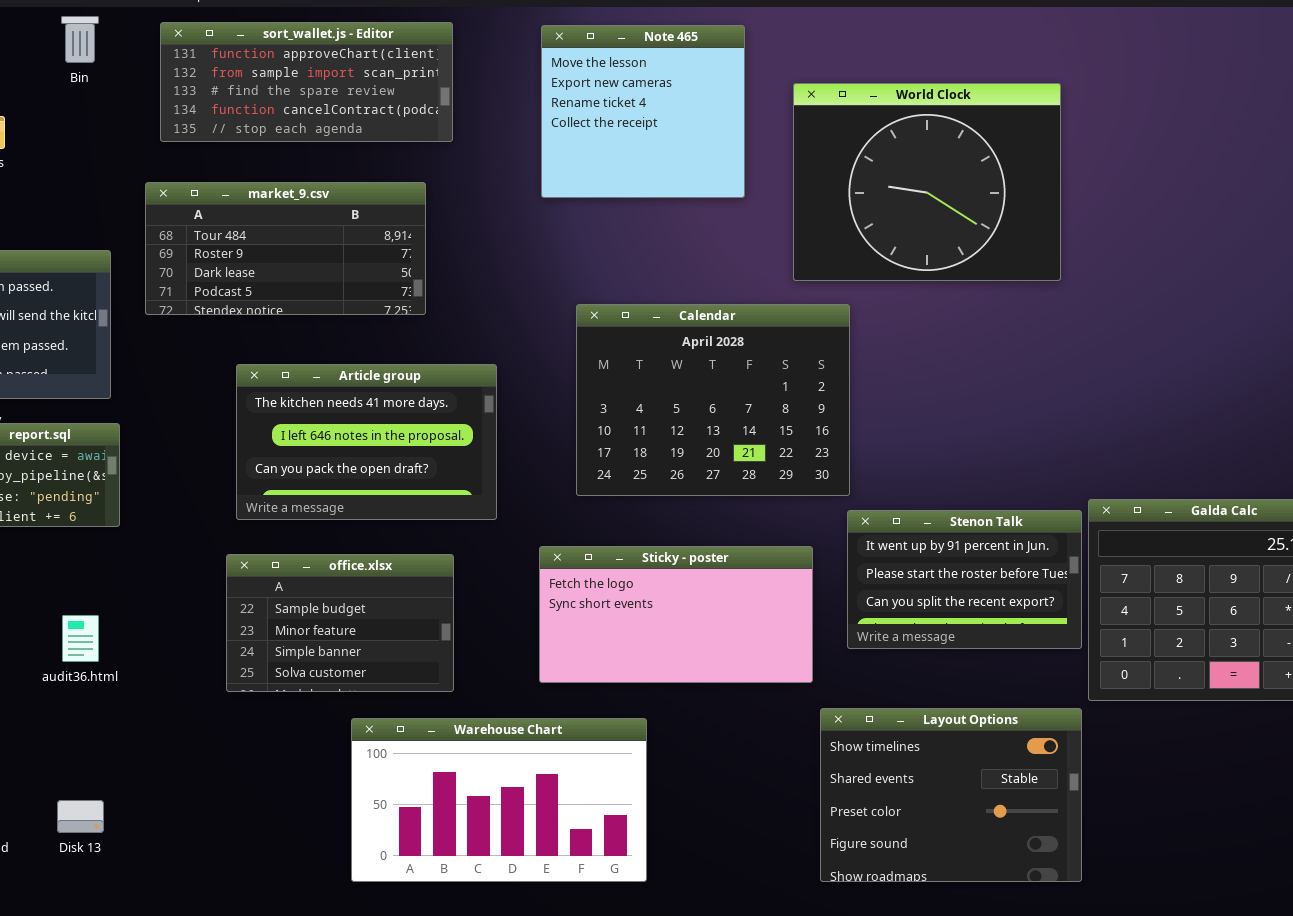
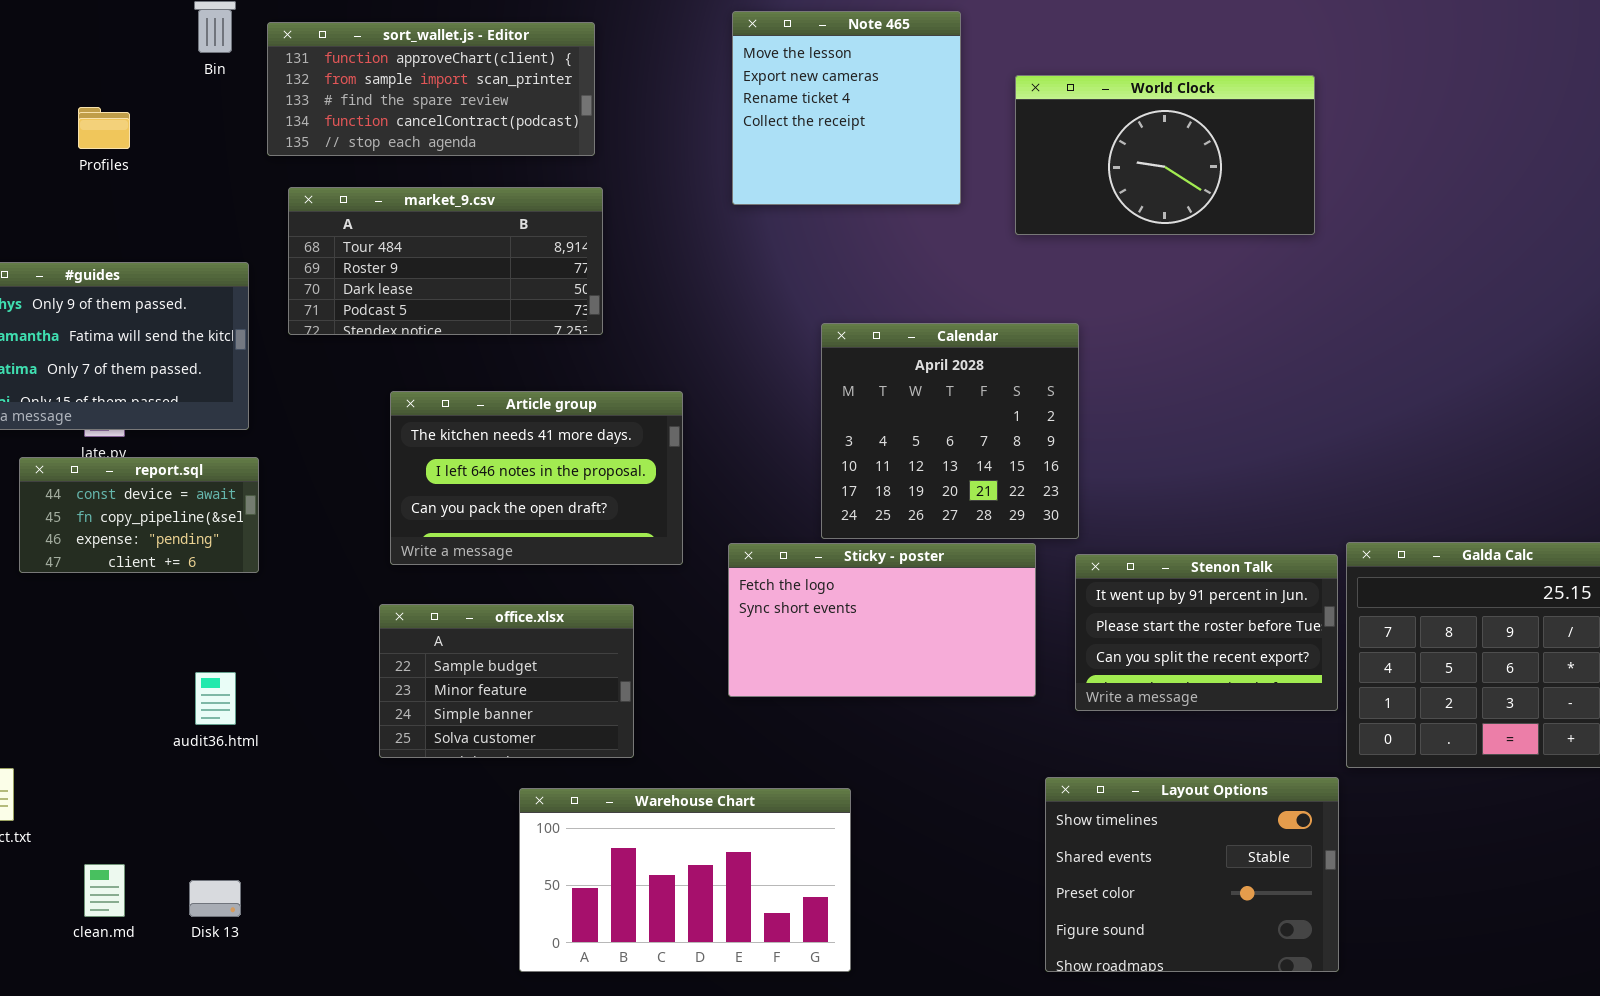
sort_wallet.js - Editor: [160,22,453,142] -> [267,22,595,156], moved
World Clock: [793,83,1061,281] -> [1015,75,1315,235], resized
Calendar: [576,304,850,496] -> [821,323,1079,539], resized
Sticky - poster: [539,546,813,683] -> [728,543,1036,697], moved

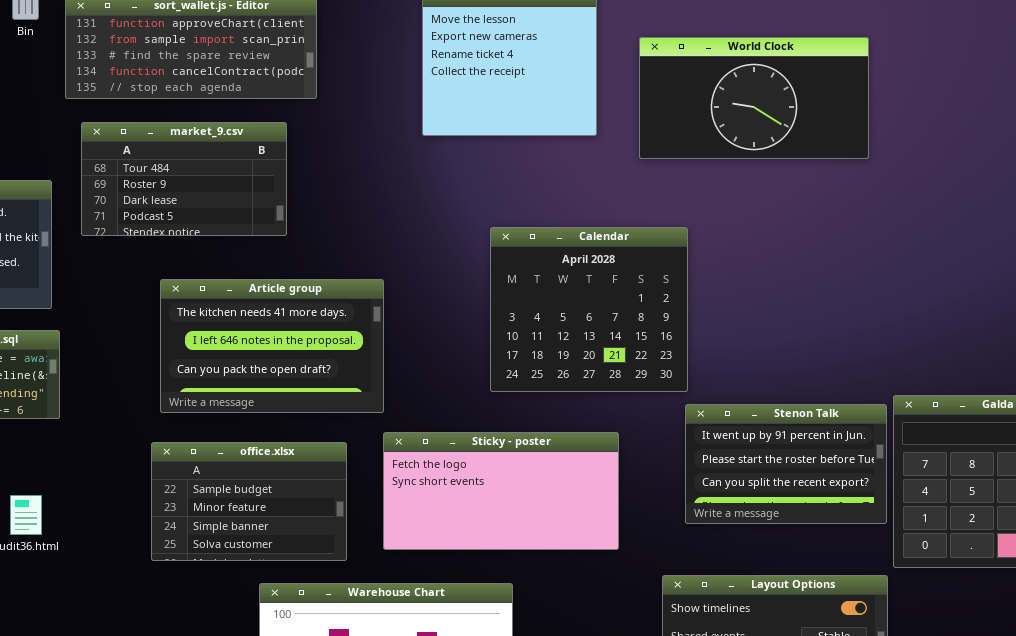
market_9.csv: [288,187,603,335] -> [81,122,287,236], resized
Sticky - poster: [728,543,1036,697] -> [383,432,619,550], moved

